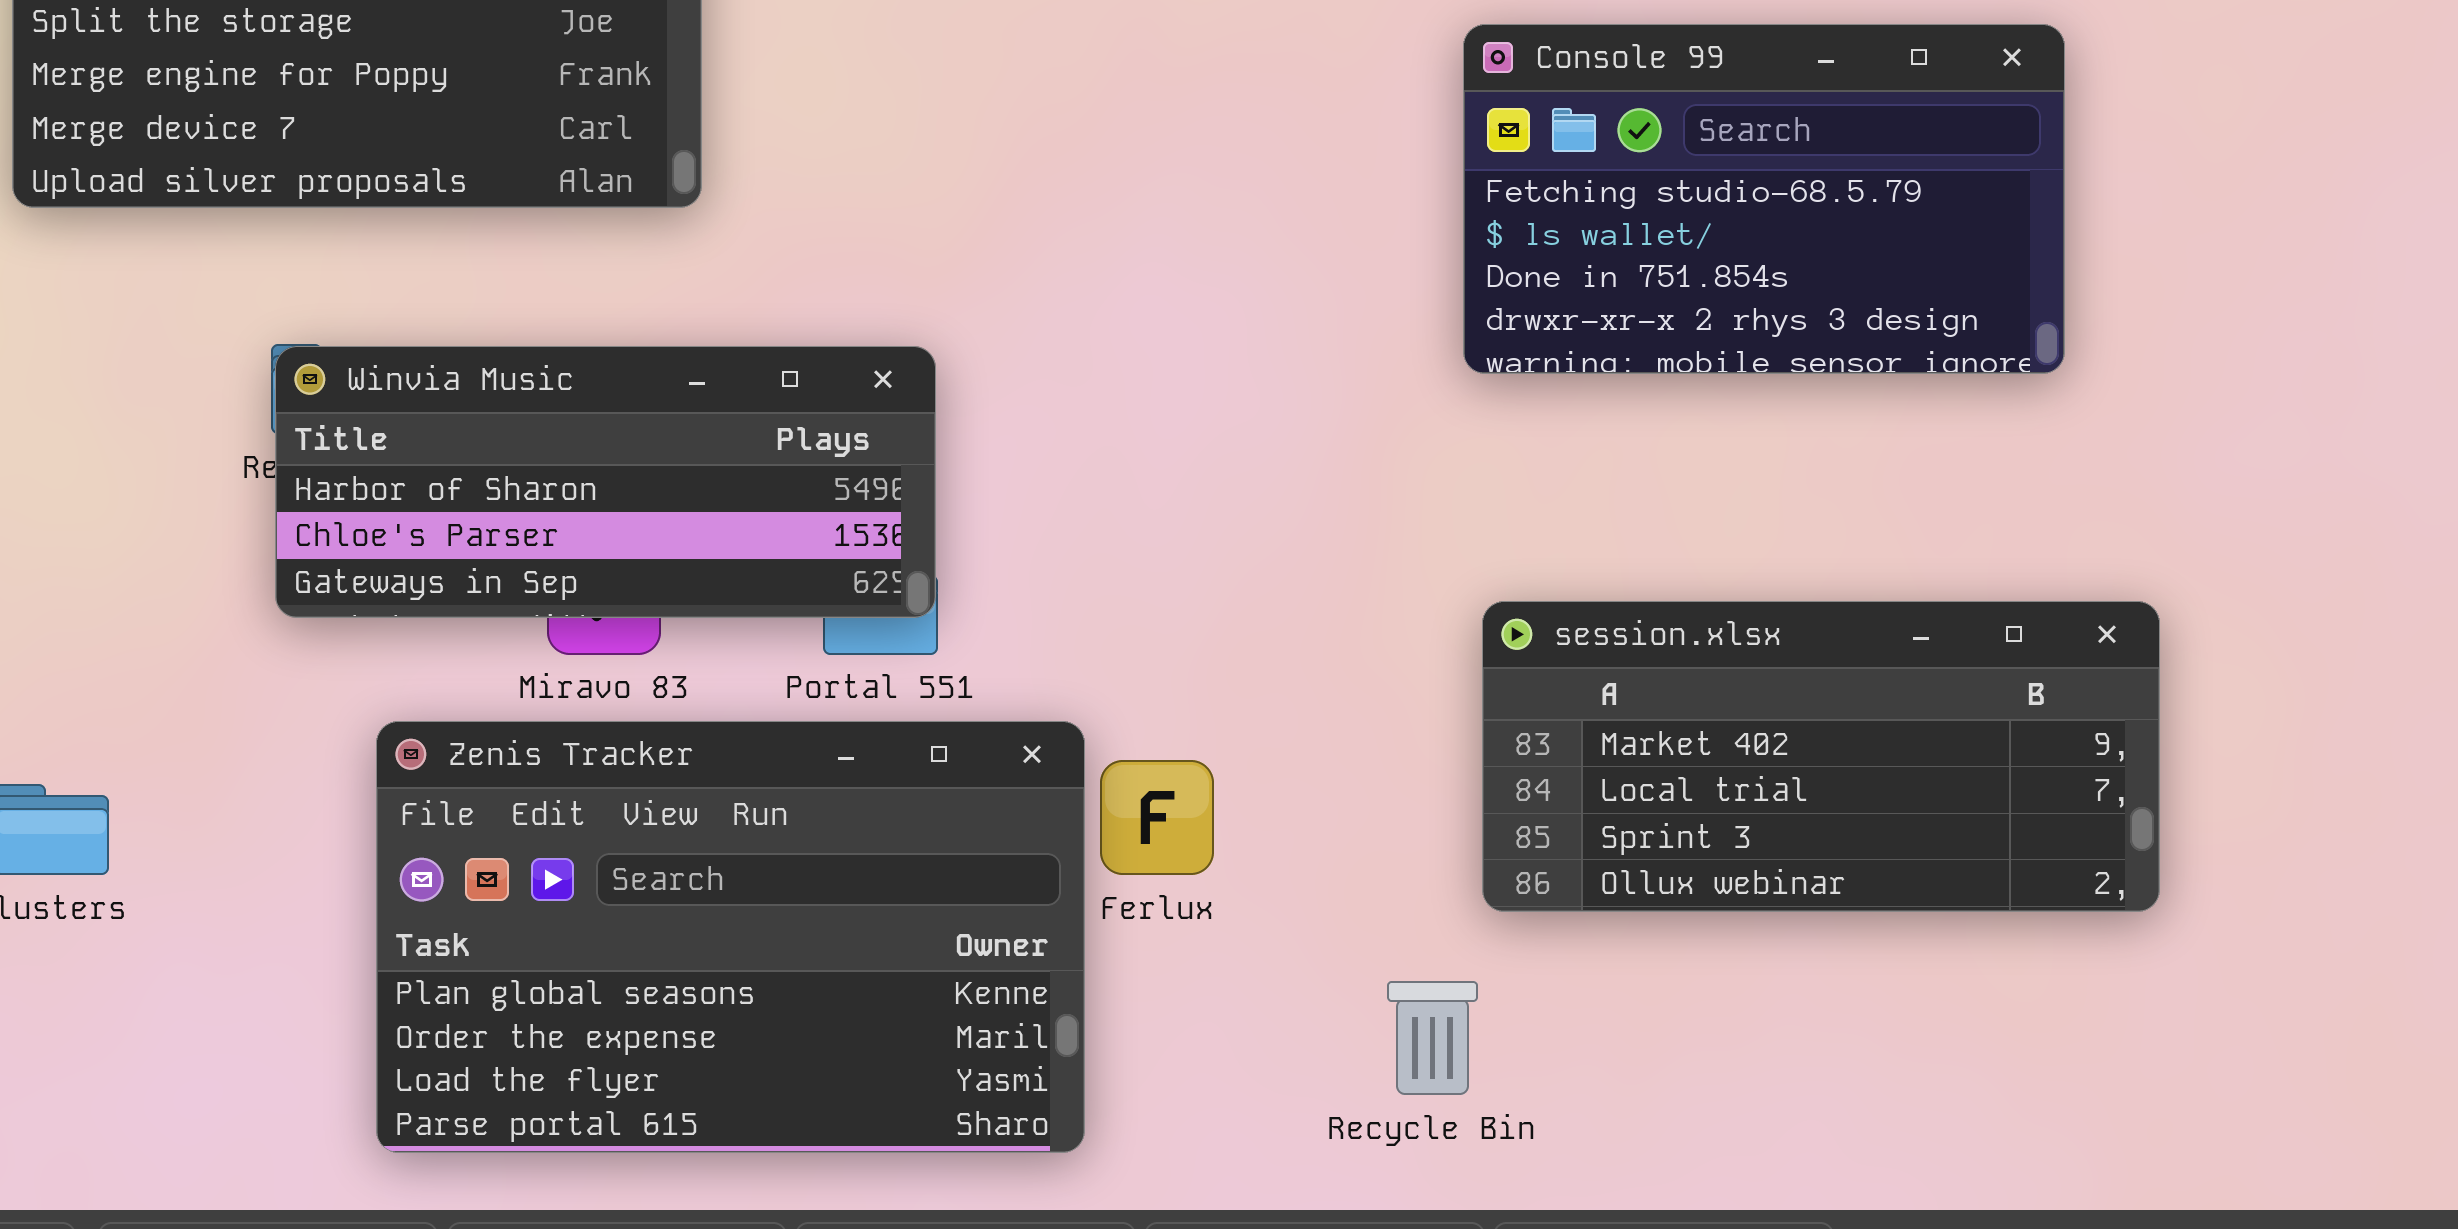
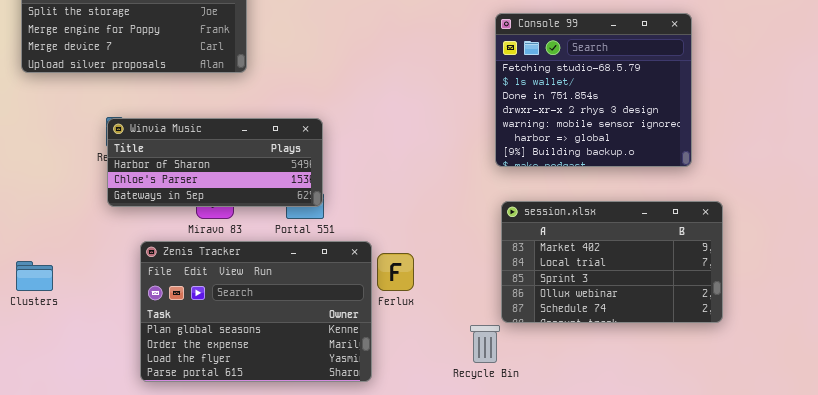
Console 99: [1463,24,2065,374] -> [495,13,692,167], resized
session.xlsx: [1482,601,2160,912] -> [501,201,723,323], resized

